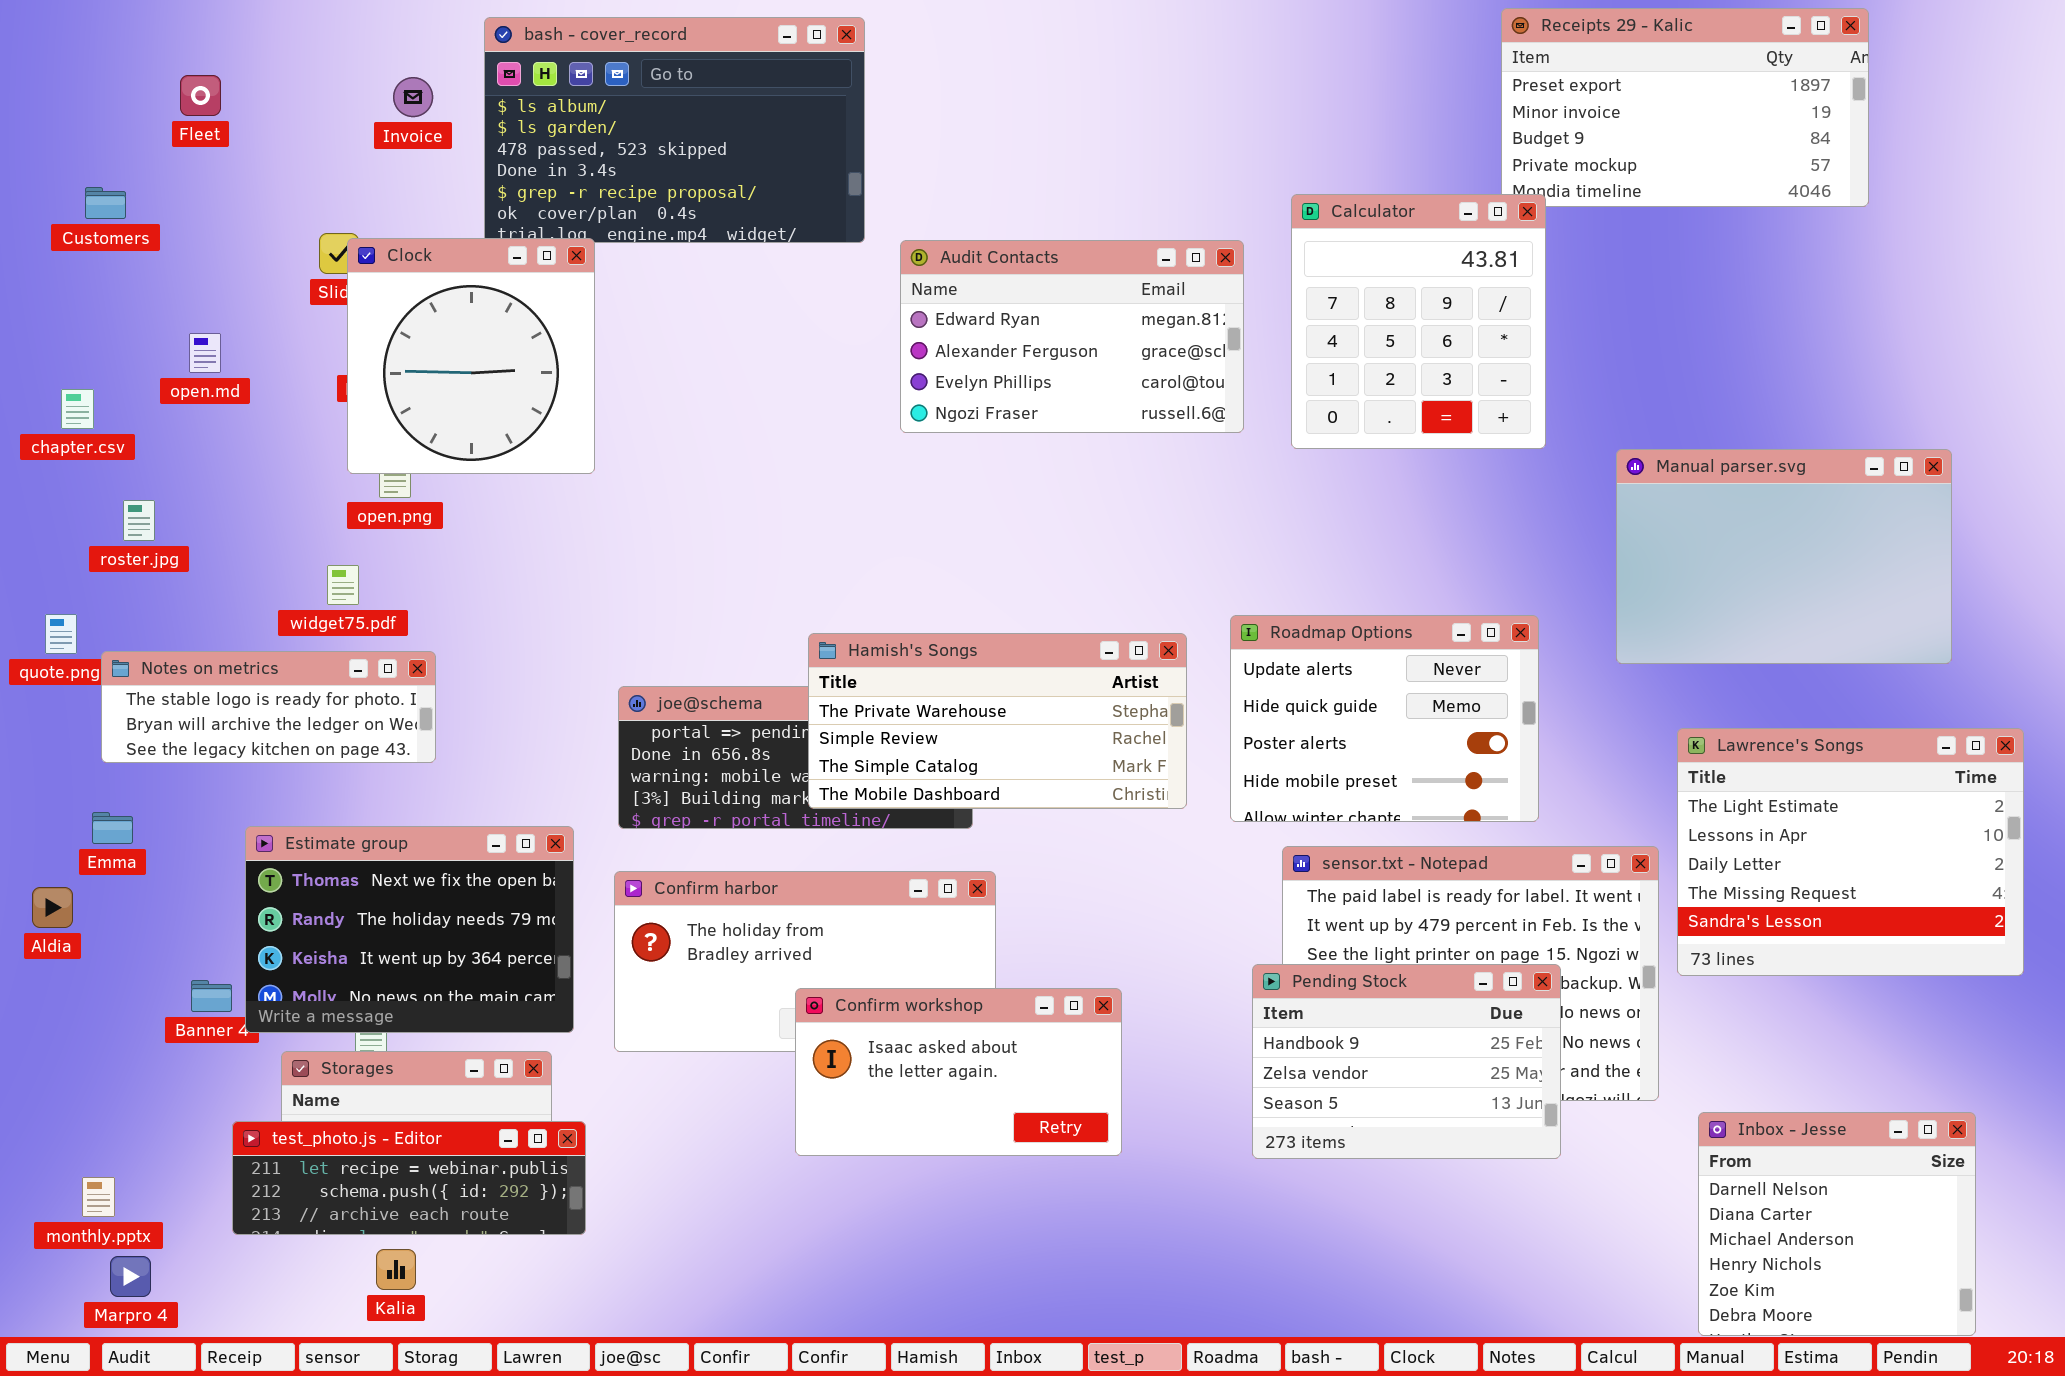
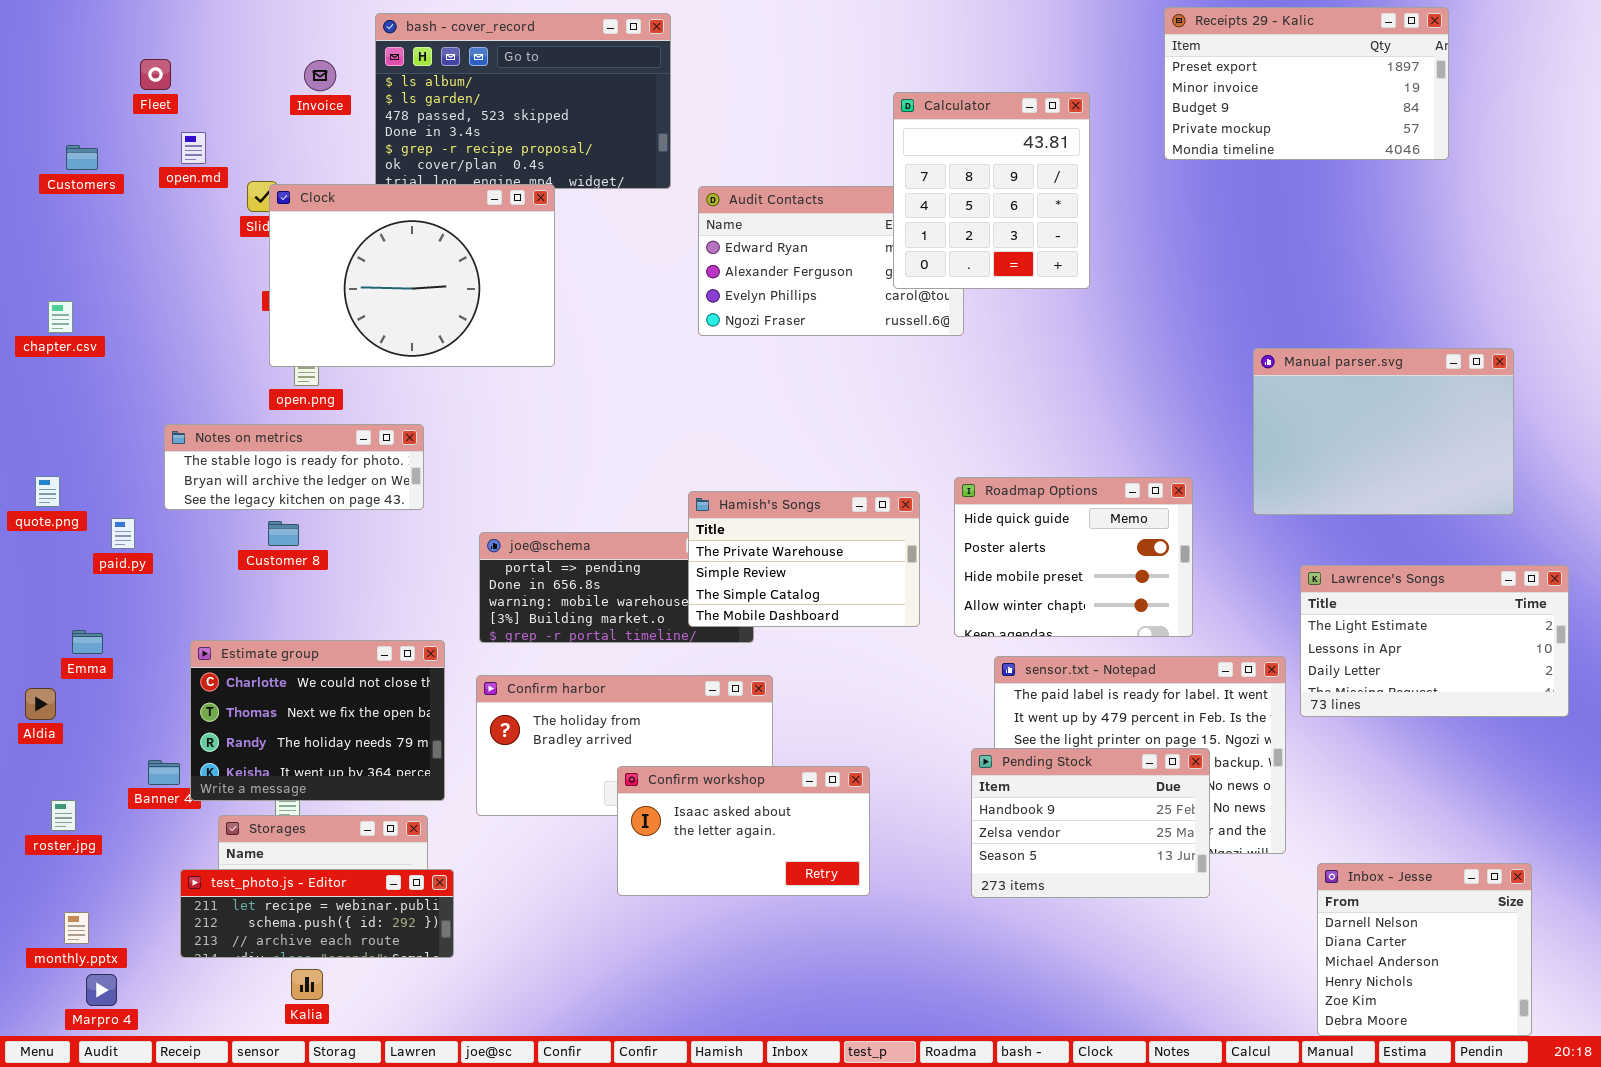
Calculator: [1291,194,1546,449] -> [893,92,1090,289], moved
Clock: [347,238,595,474] -> [269,184,555,367], resized
open.md: [189,333,221,373] -> [181,132,206,164], moved
roster.jpg: [123,500,155,541] -> [51,800,76,831], moved
Roadmap Options: [1230,615,1539,822] -> [954,477,1193,637], scrolled down 1 row
Hamish's Songs: [808,633,1187,809] -> [688,491,920,627], resized
Notes on metrics: [101,651,436,763] -> [164,424,424,510], moved
Lawrence's Songs: [1677,728,2024,976] -> [1300,565,1569,717], resized
Estimate group: [245,826,574,1033] -> [190,640,445,801], scrolled up 1 row

